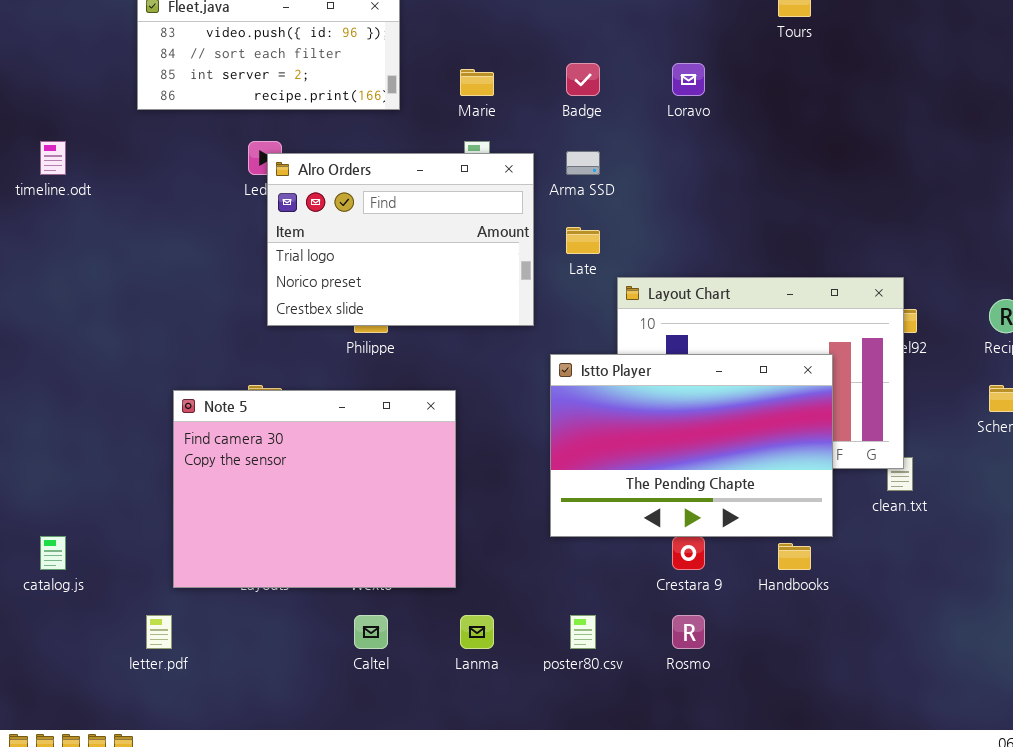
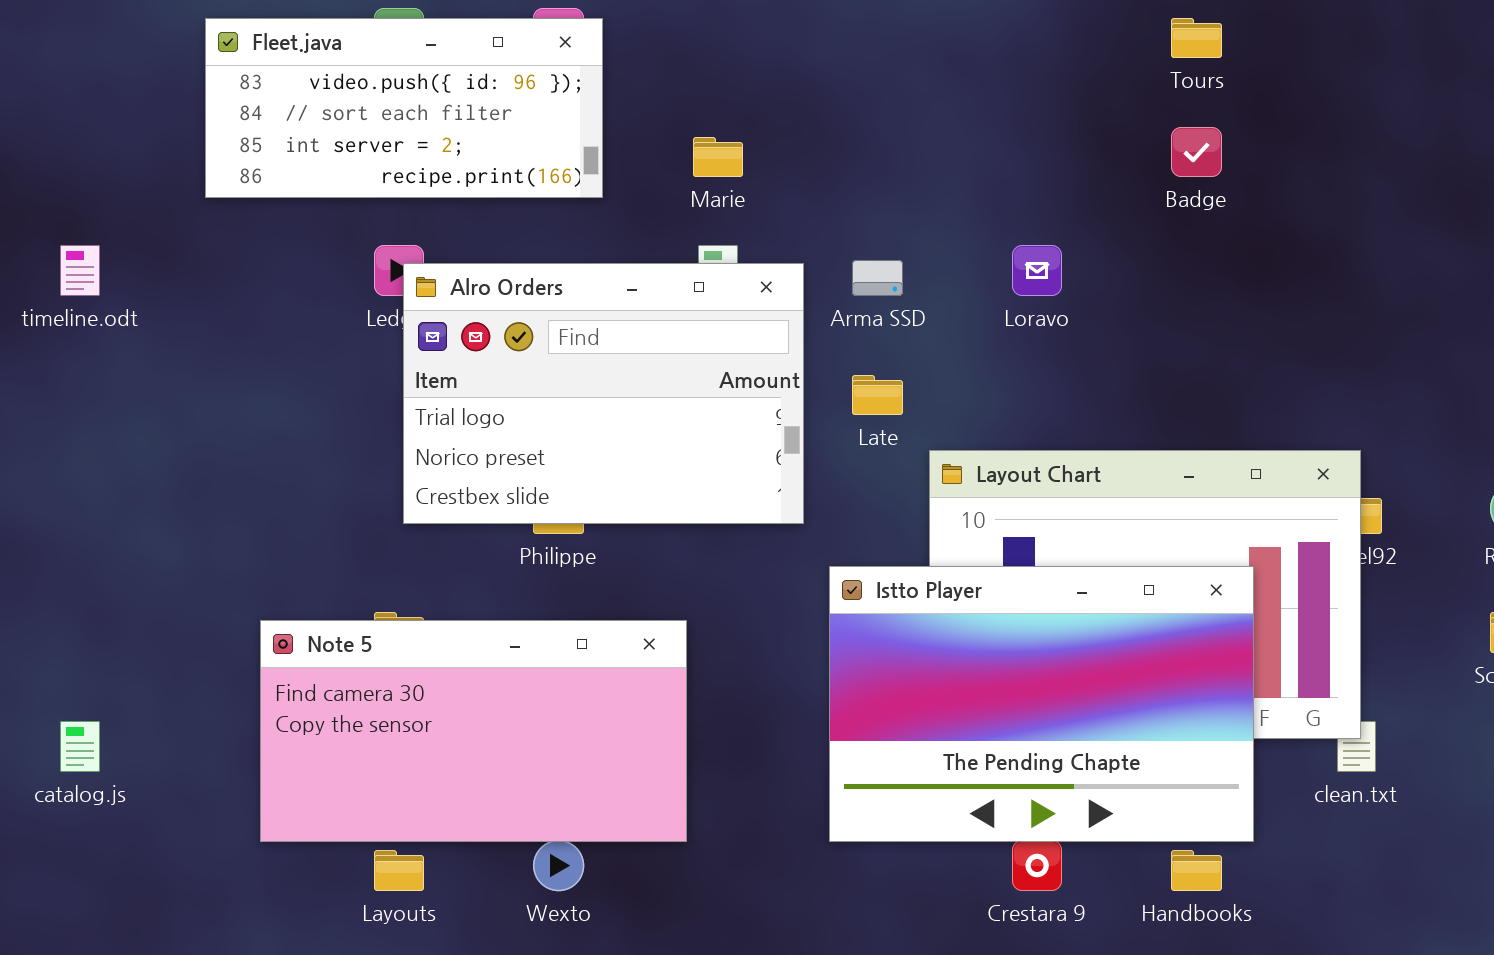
Badge: [566,63,600,96] -> [1171,127,1222,177], moved
Loravo: [672,63,705,96] -> [1012,245,1062,296], moved
Note 5: [173,390,456,588] -> [260,620,687,842], resized
catalog.js: [40,536,66,570] -> [60,721,100,772], moved

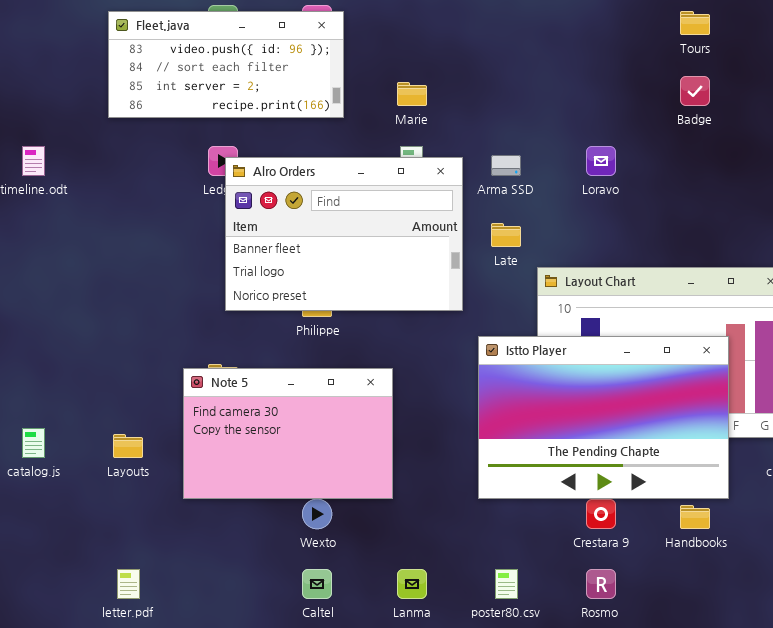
Alro Orders: [403,263,804,524] -> [225,157,463,311], scrolled up 1 row
Note 5: [260,620,687,842] -> [183,368,393,499], resized
Layouts: [374,850,424,891] -> [113,434,143,458], moved

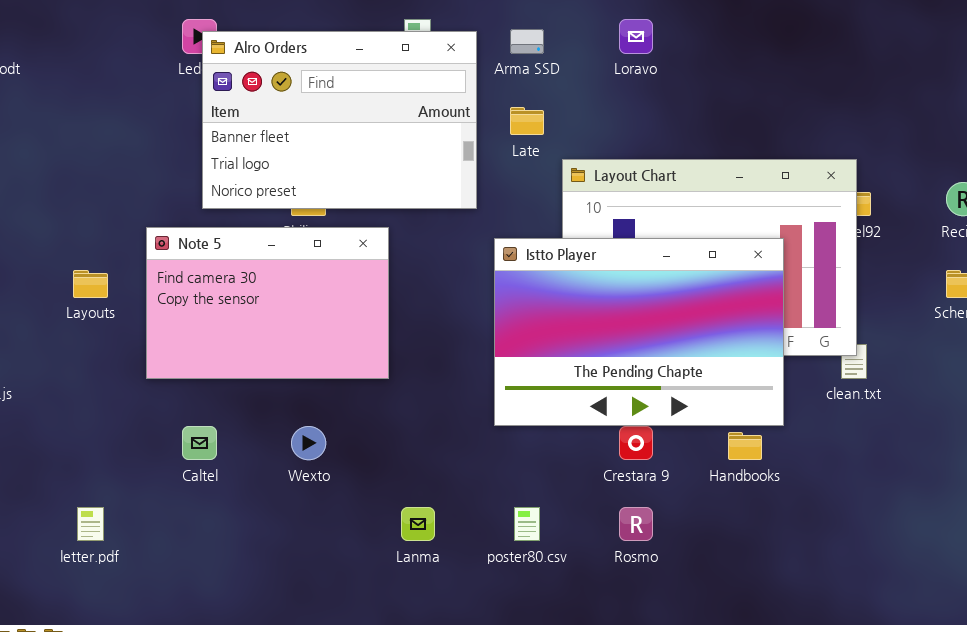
Note 5: [183,368,393,499] -> [146,227,389,379], moved
Layouts: [113,434,143,458] -> [73,270,108,298], moved
Caltel: [302,569,332,599] -> [182,426,217,460], moved

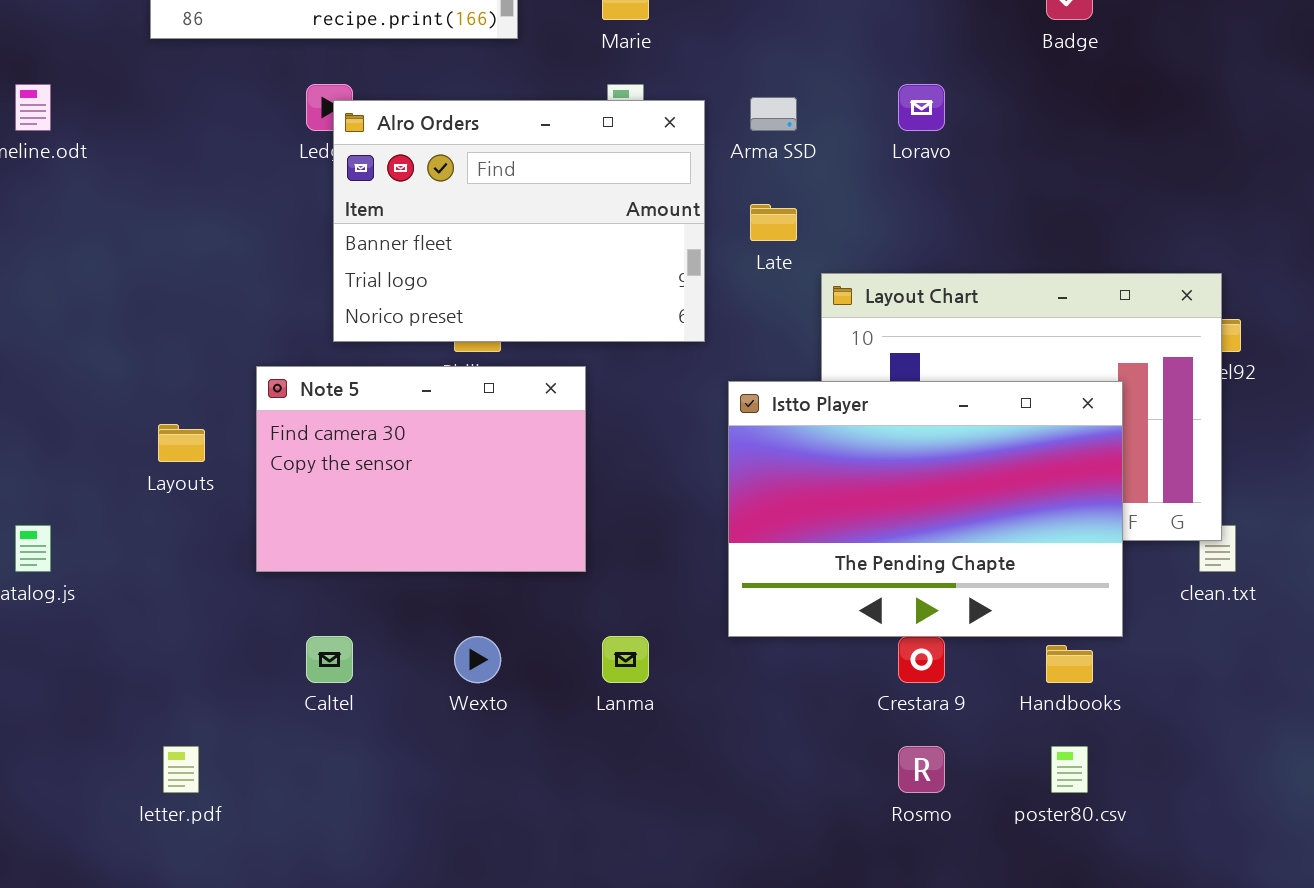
Lanma: [401,507,435,541] -> [602,636,649,683], moved
poster80.csv: [514,507,540,541] -> [1051,746,1088,793], moved

